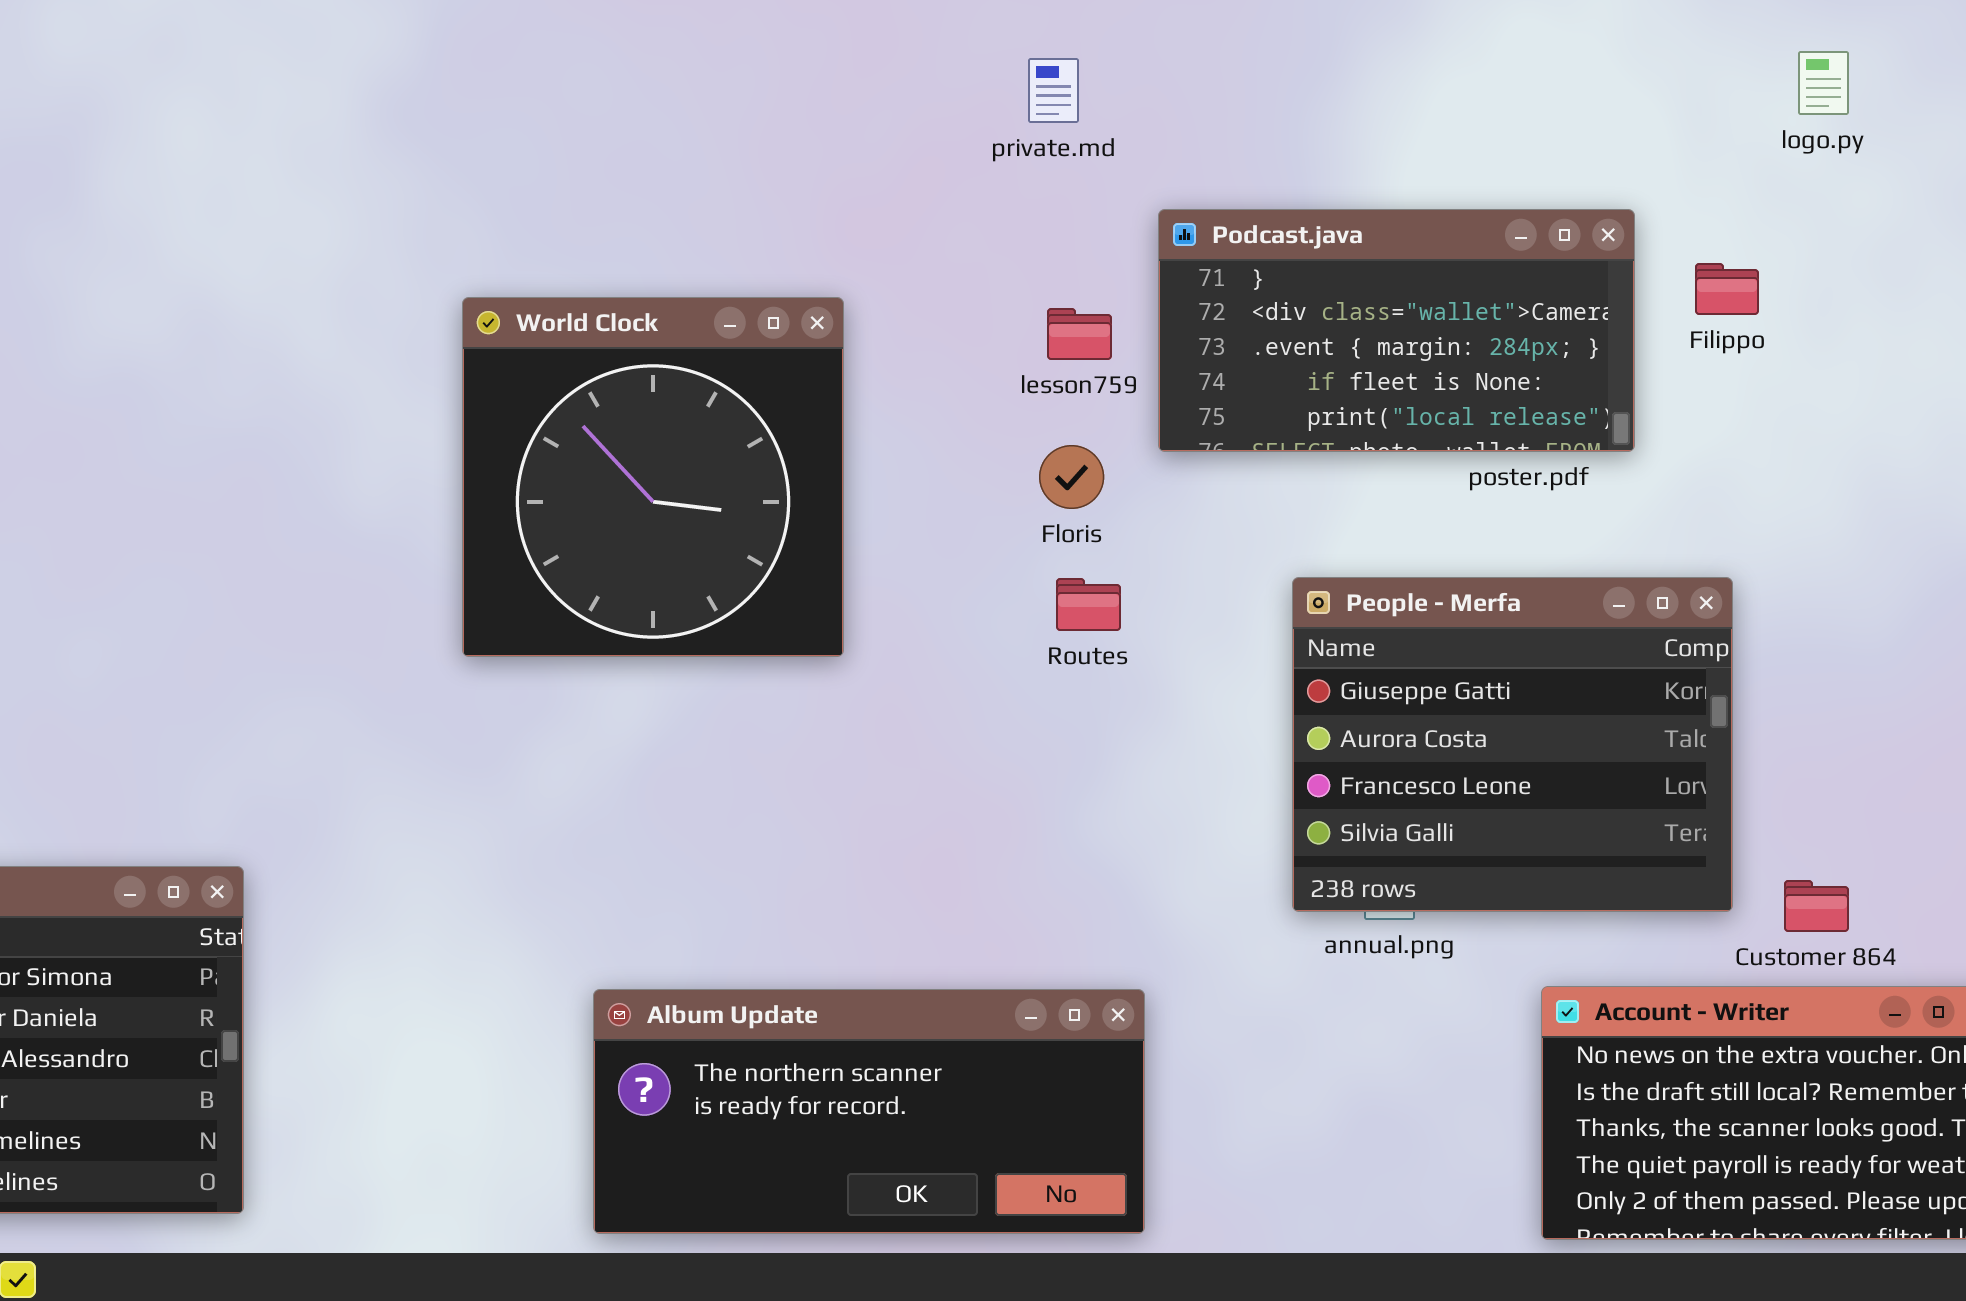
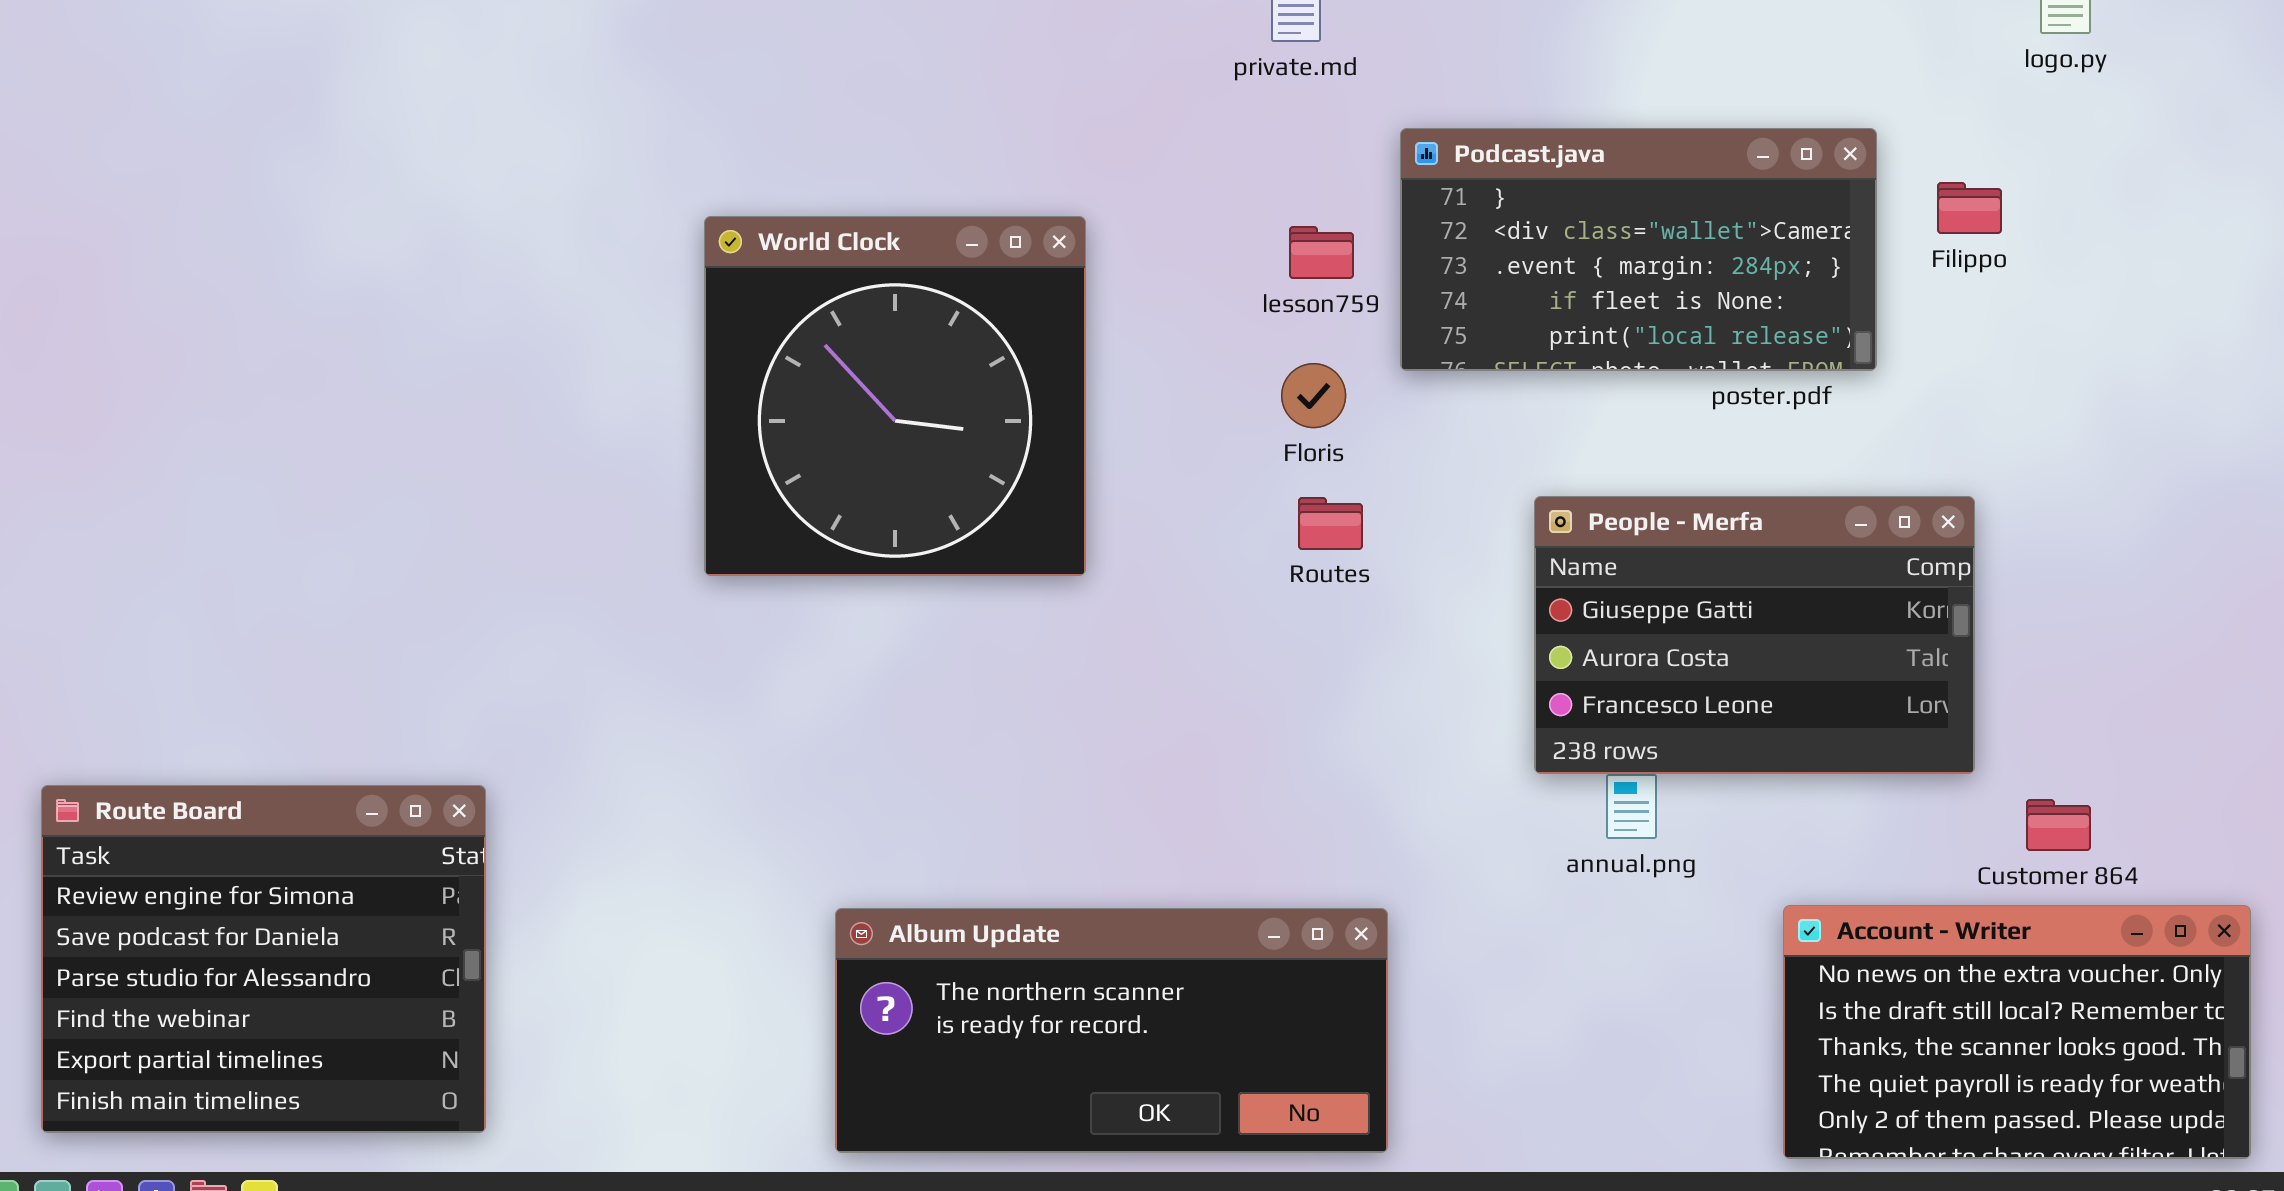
People - Merfa: [1292,577,1733,912] -> [1534,496,1975,774], resized

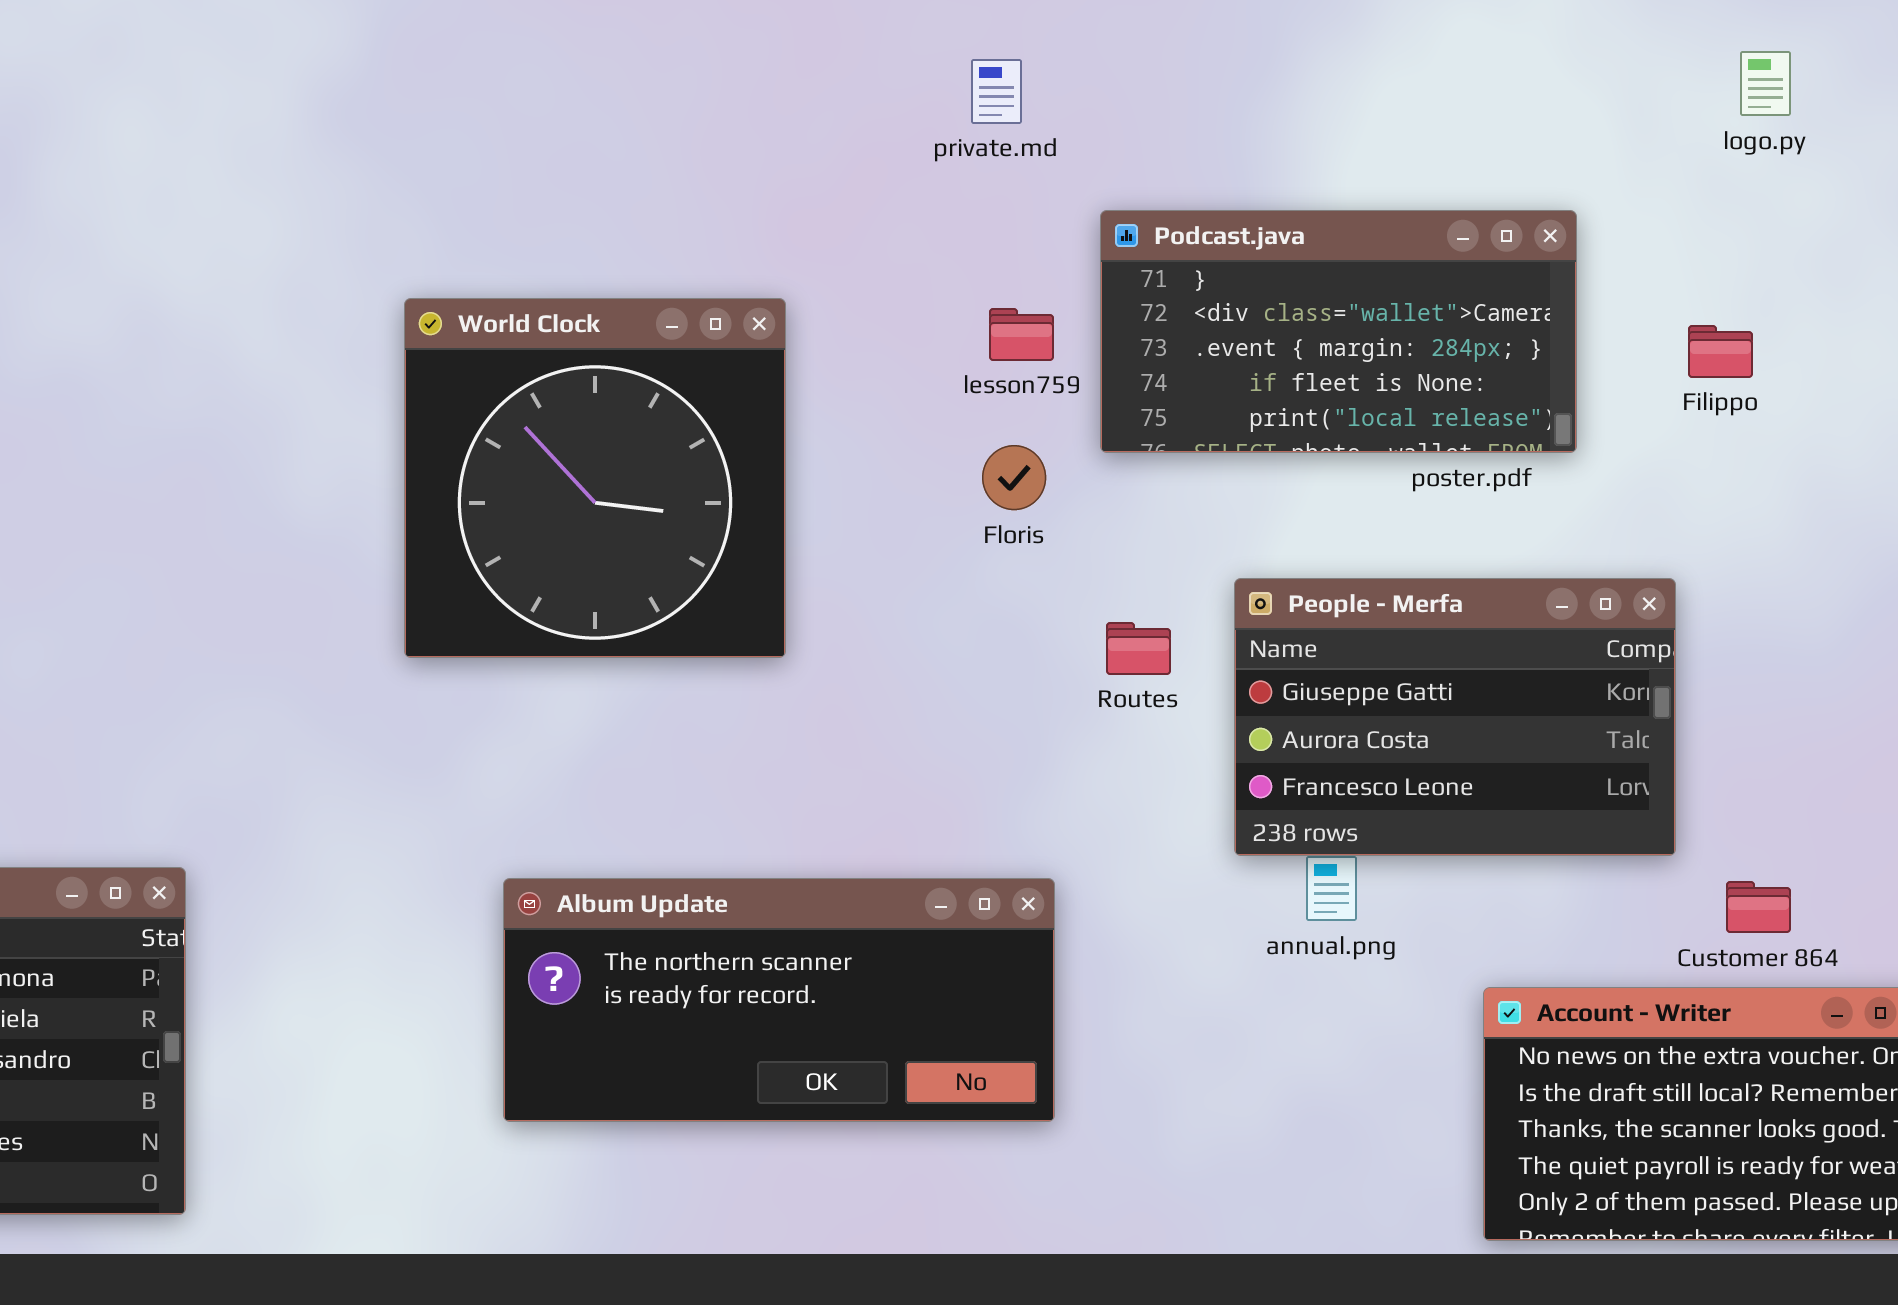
Filippo: [1937,182,2002,234] -> [1688,325,1753,378], moved
Routes: [1298,497,1363,550] -> [1106,622,1171,675], moved
Album Update: [835,908,1388,1153] -> [503,878,1055,1122], moved

